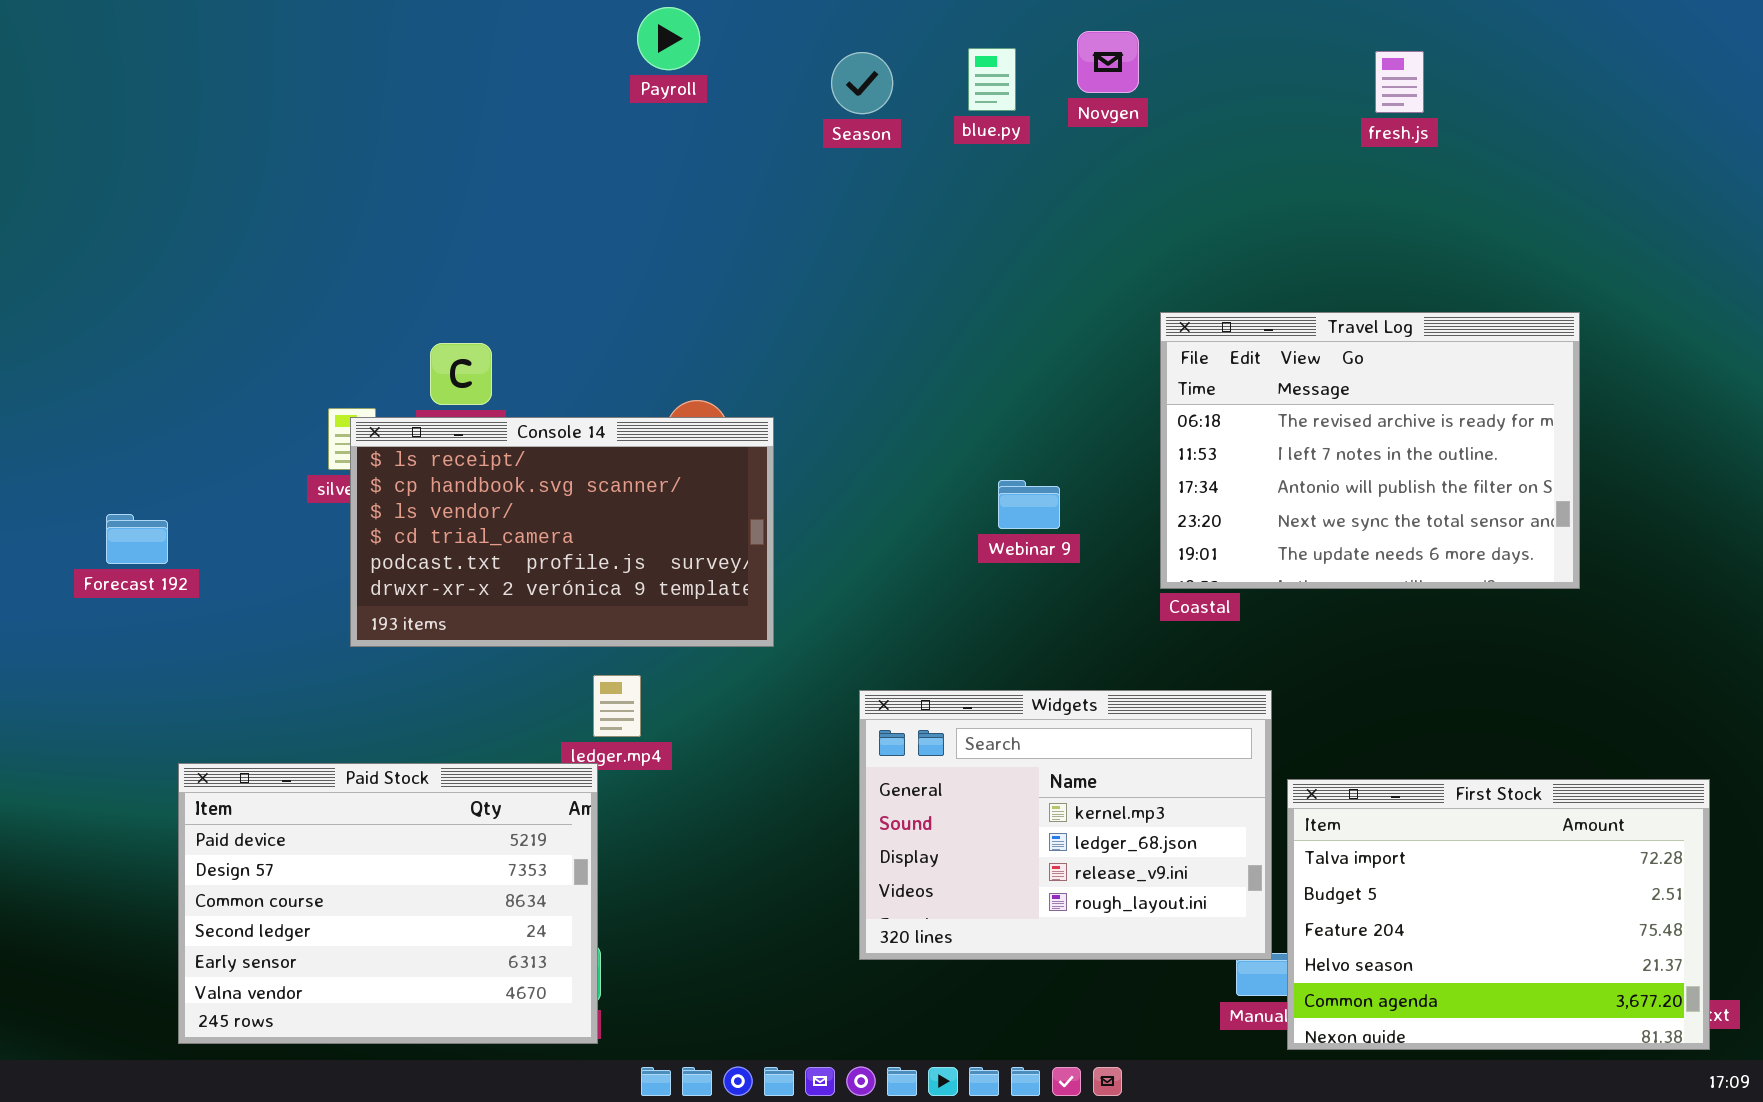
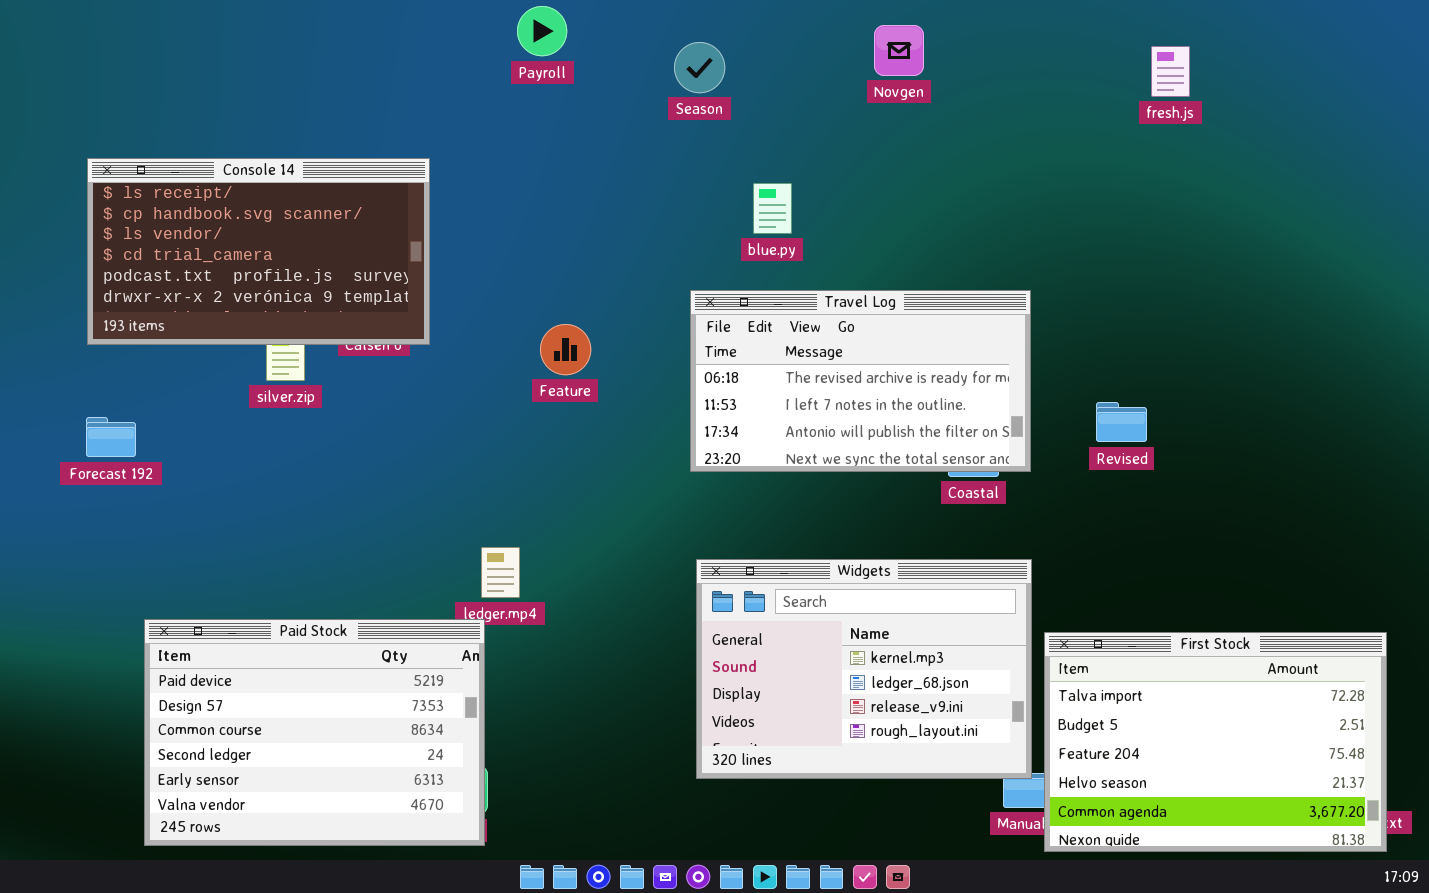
blue.py: [968,48,1016,111] -> [753,183,792,234], moved
fresh.js: [1375,51,1424,113] -> [1151,46,1190,97], moved
Travel Log: [1160,312,1580,589] -> [690,290,1031,472], moved, resized
Console 14: [350,417,774,647] -> [87,158,430,345], moved

